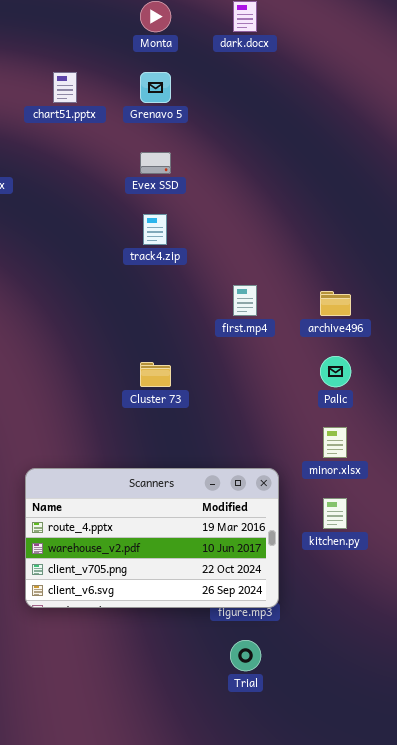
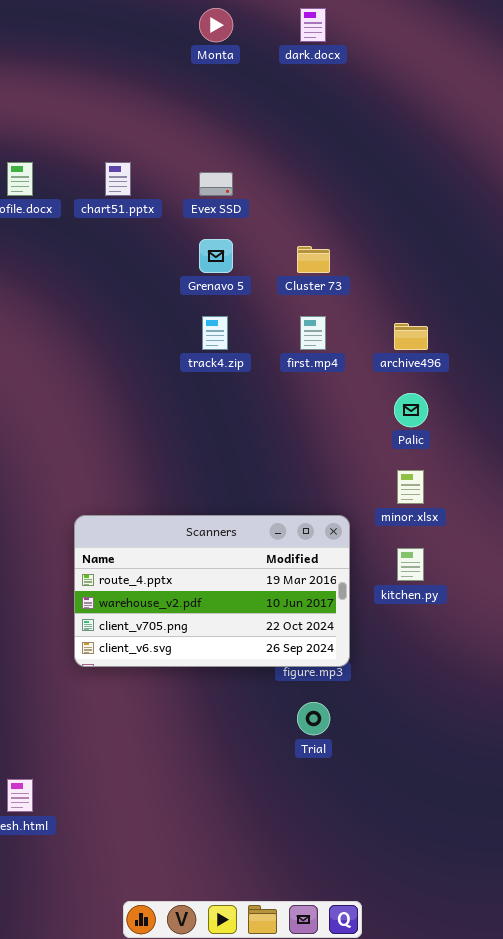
chart51.pptx: [53,72,77,103] -> [105,162,131,196], moved
Grenavo 5: [140,72,171,103] -> [199,239,233,273], moved
track4.zip: [143,214,167,245] -> [202,316,228,350], moved
Cluster 73: [140,362,171,387] -> [297,246,330,273], moved

